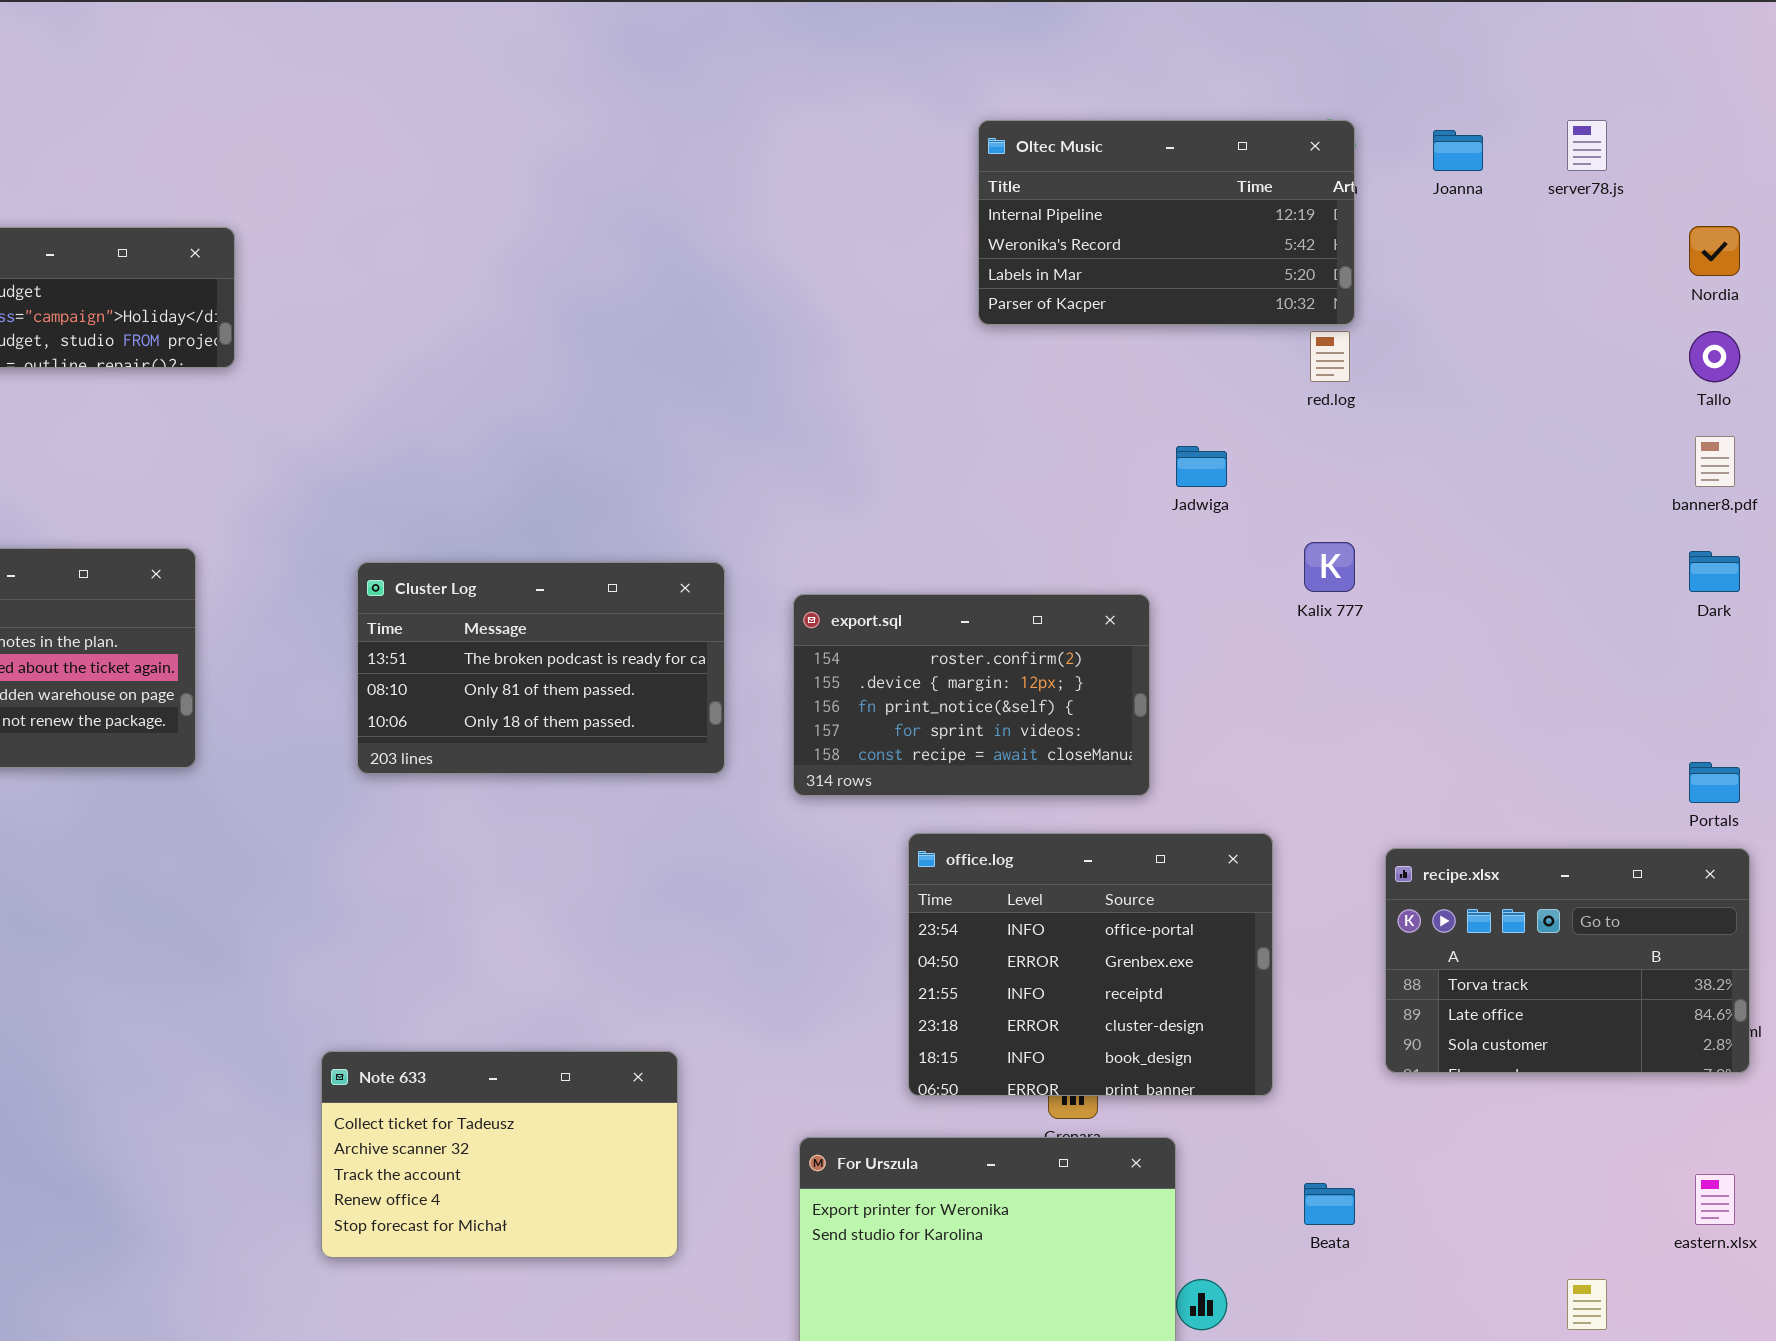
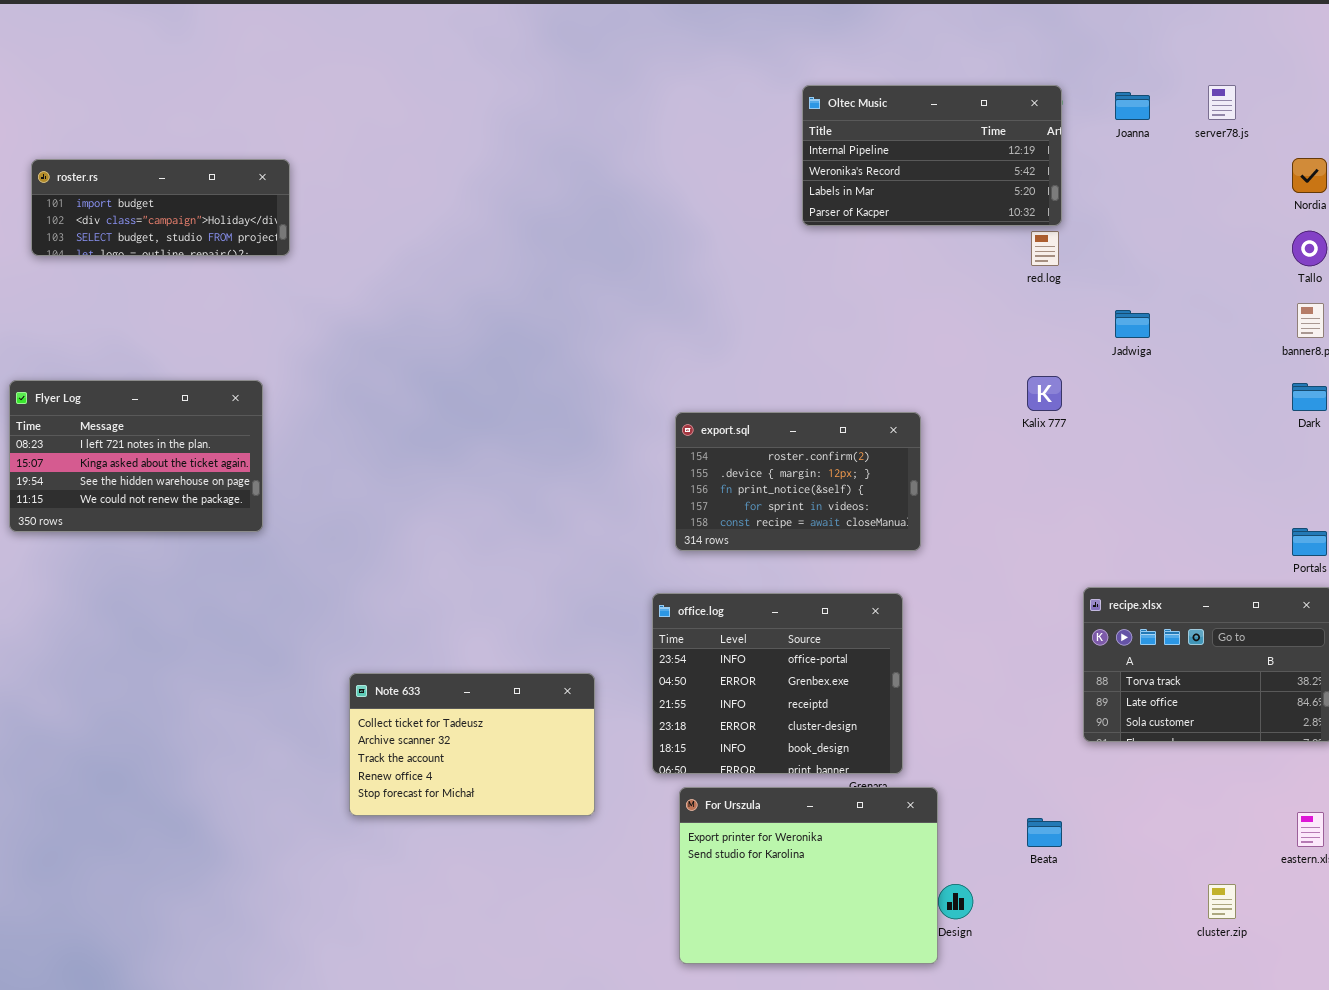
Jadwiga: [1176,446,1227,487] -> [1115,310,1150,338], moved
Cluster Log: [357,562,725,774] -> none, closed
office.log: [908,833,1273,1096] -> [652,593,903,774], moved
Note 633: [321,1051,678,1258] -> [349,673,595,816], moved

